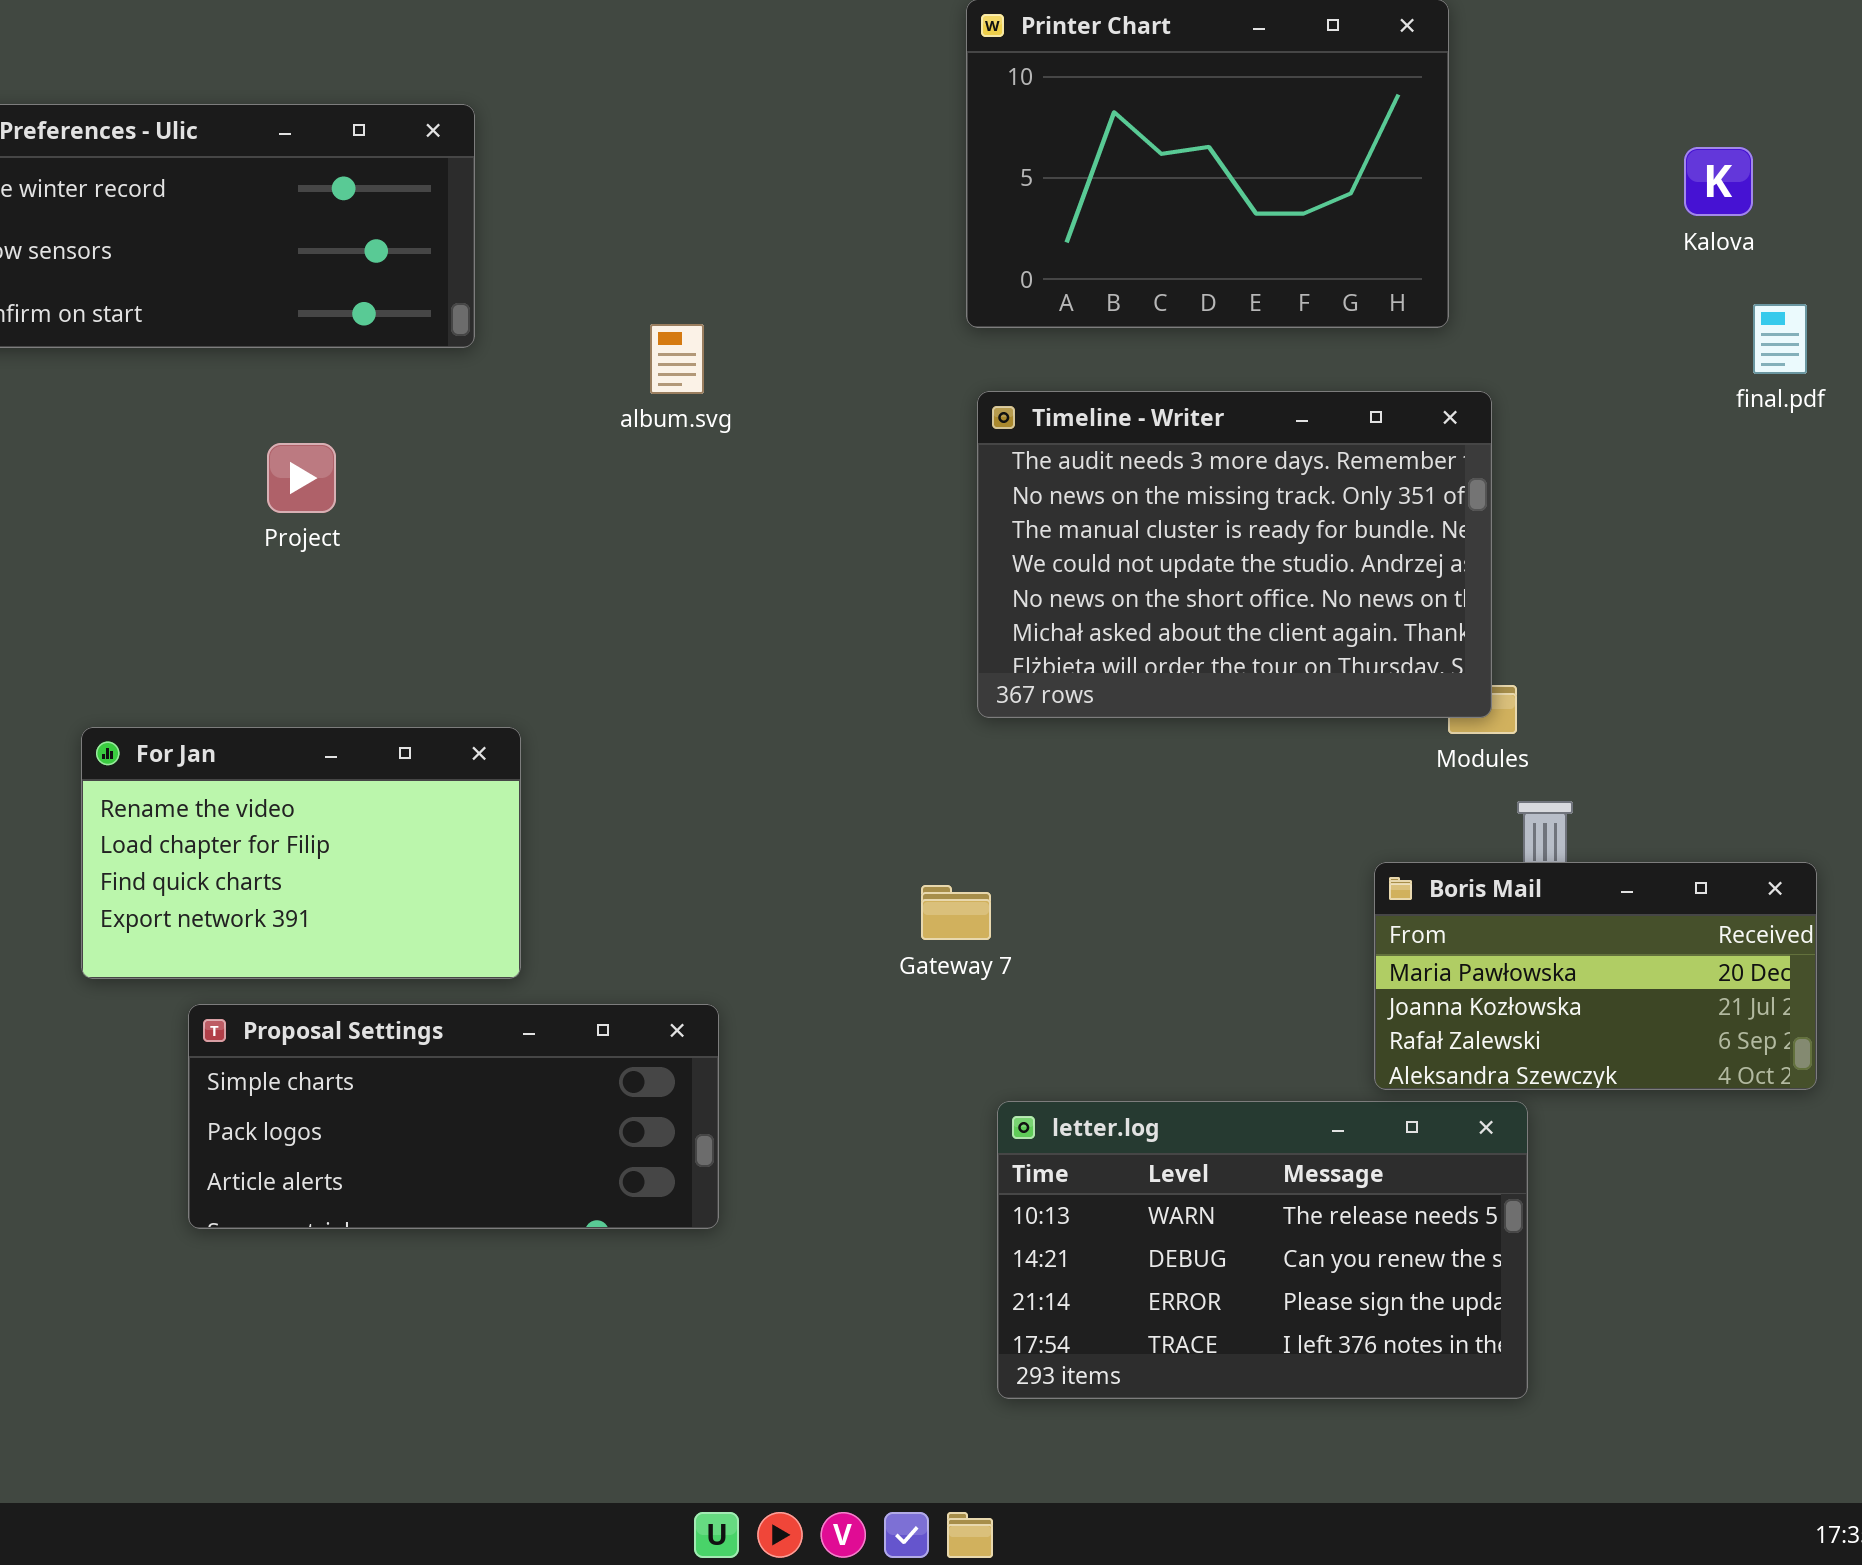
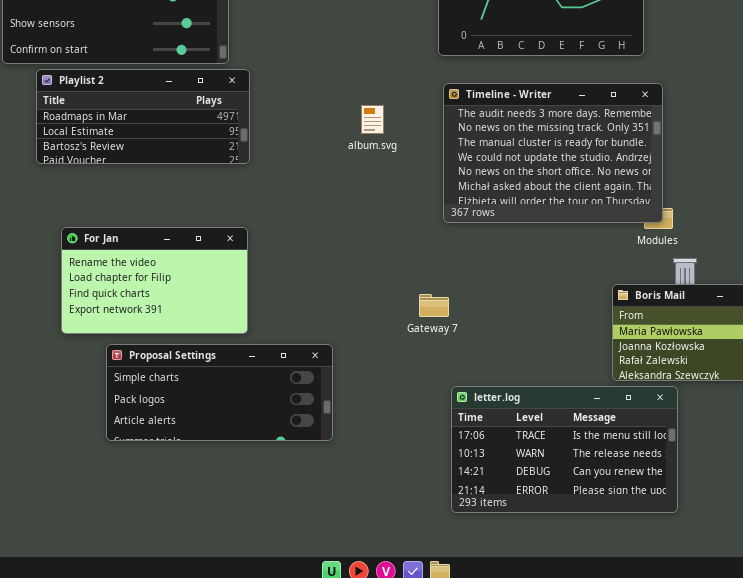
album.svg: [650,324,704,394] -> [361,105,384,134], moved
Playlist 2: none -> [36,69,250,164], opened
letter.log: [997,1101,1528,1399] -> [451,386,678,513], scrolled up 1 row

